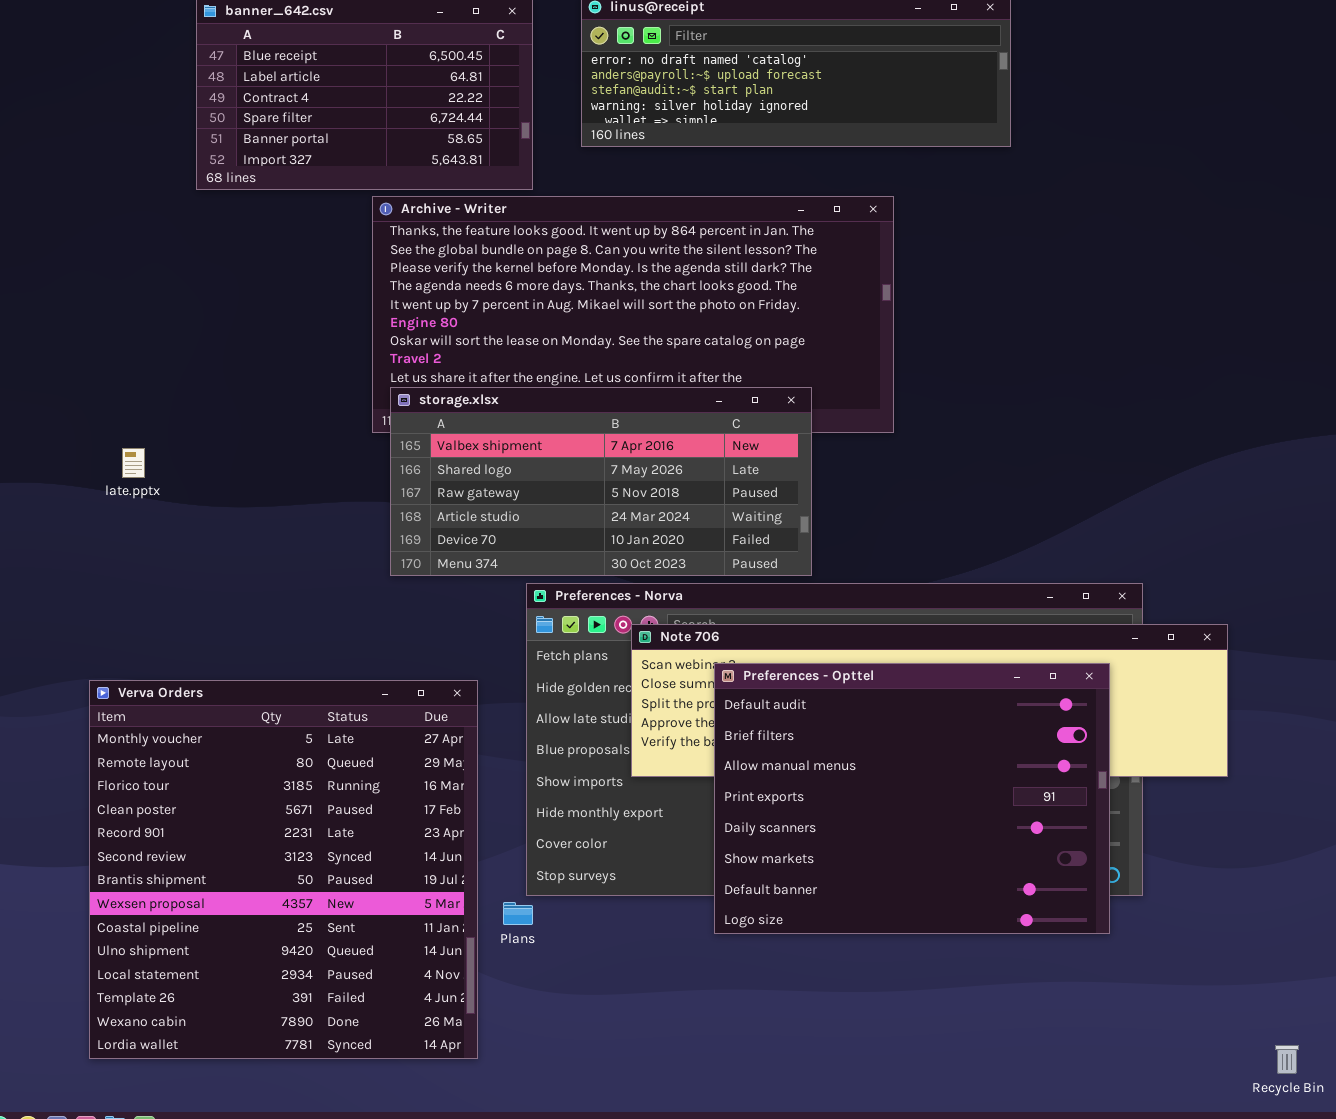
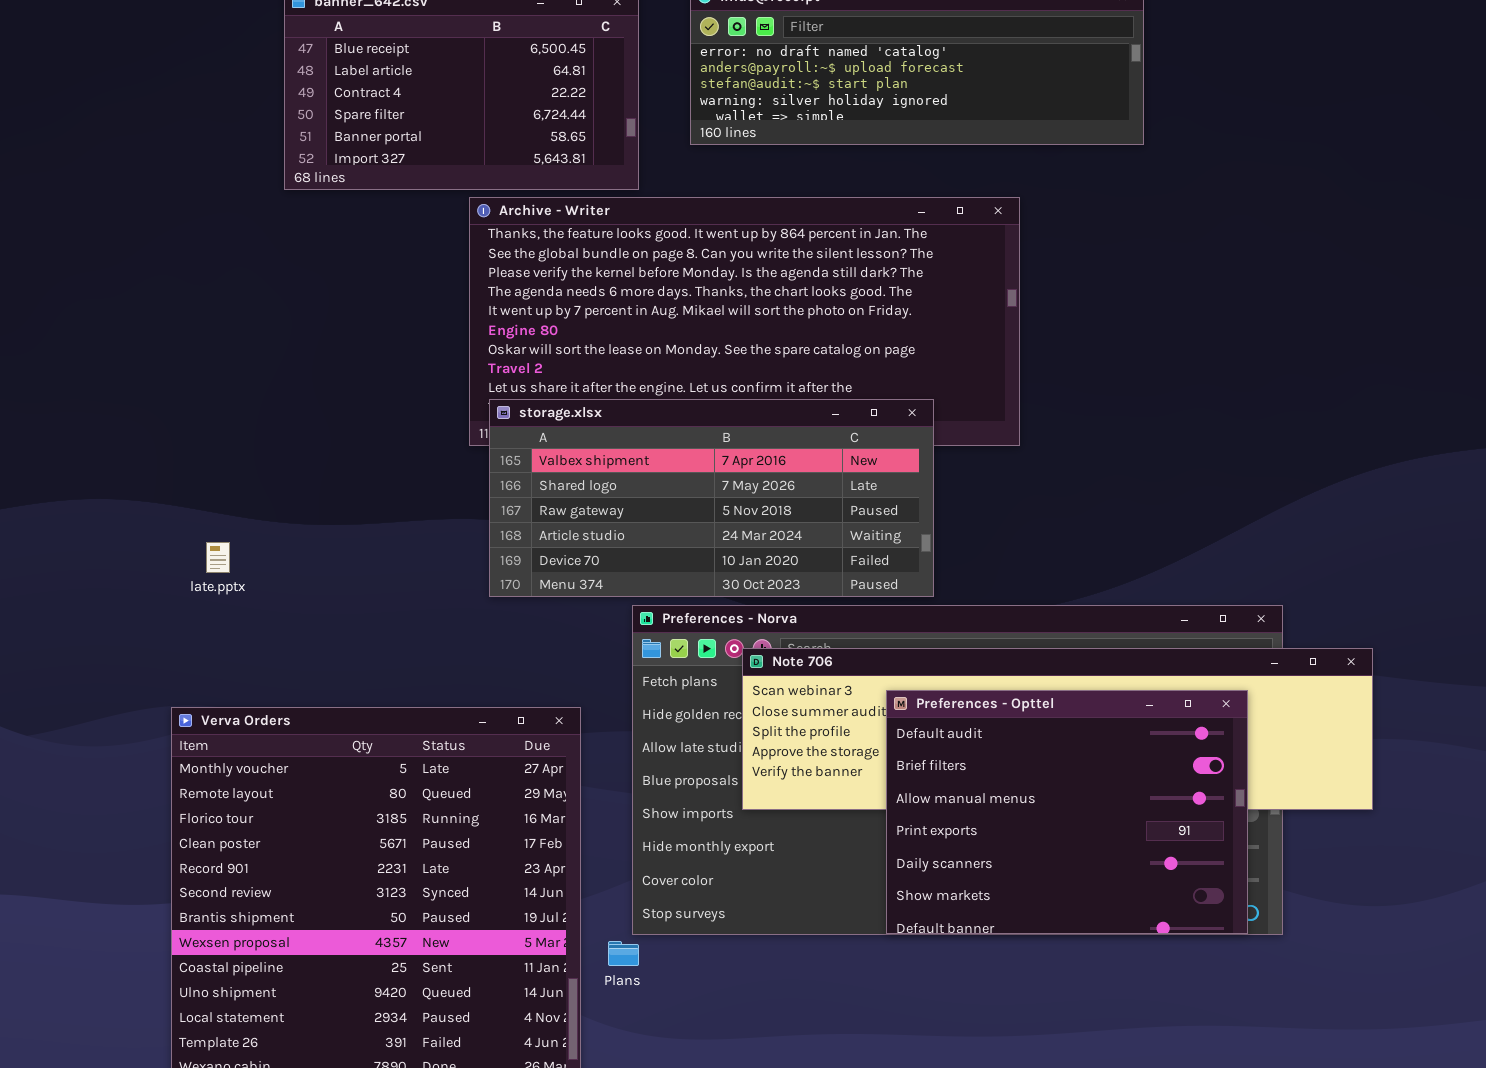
late.pptx: [122,448,145,478] -> [206,542,230,573], moved
Preferences - Opttel: [714,663,1110,934] -> [886,690,1248,934], resized

